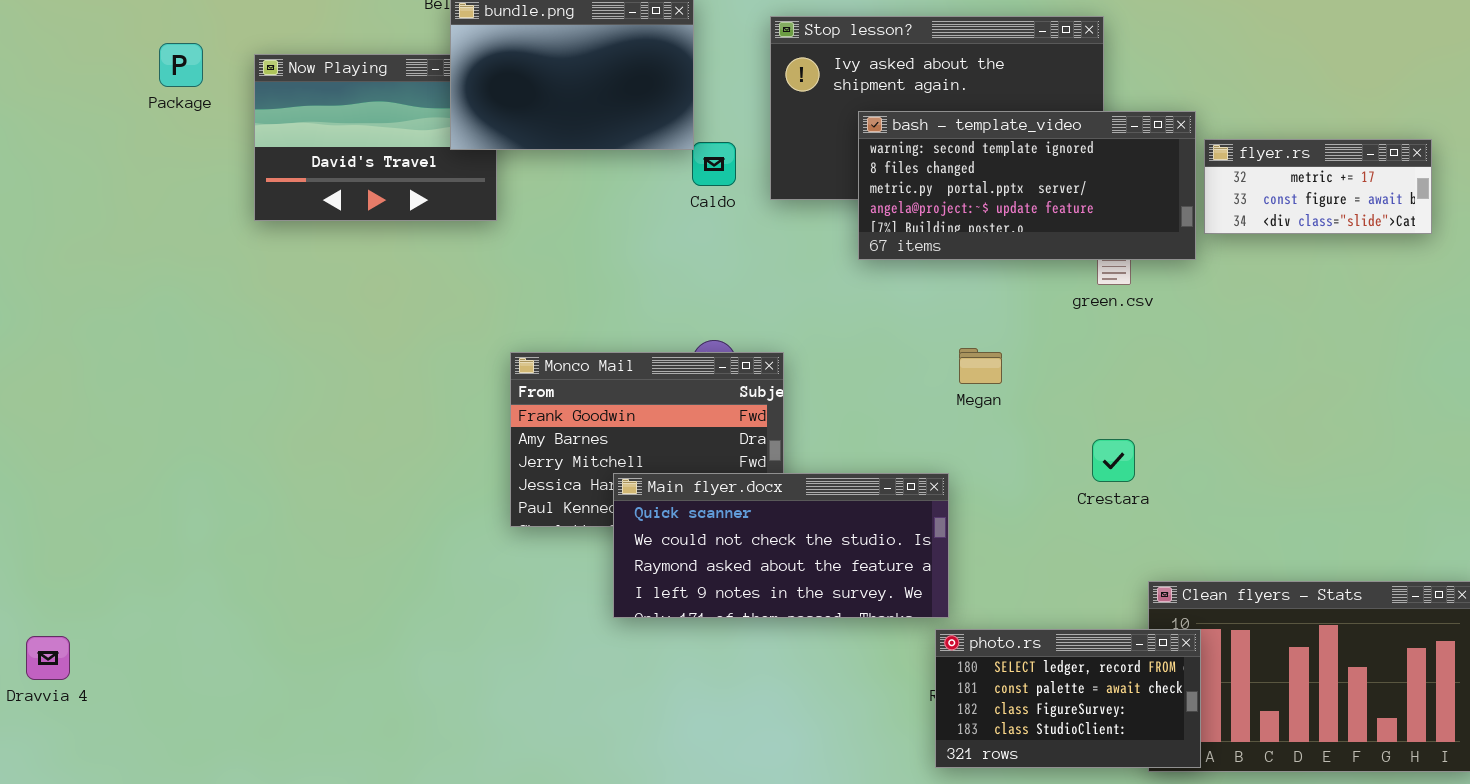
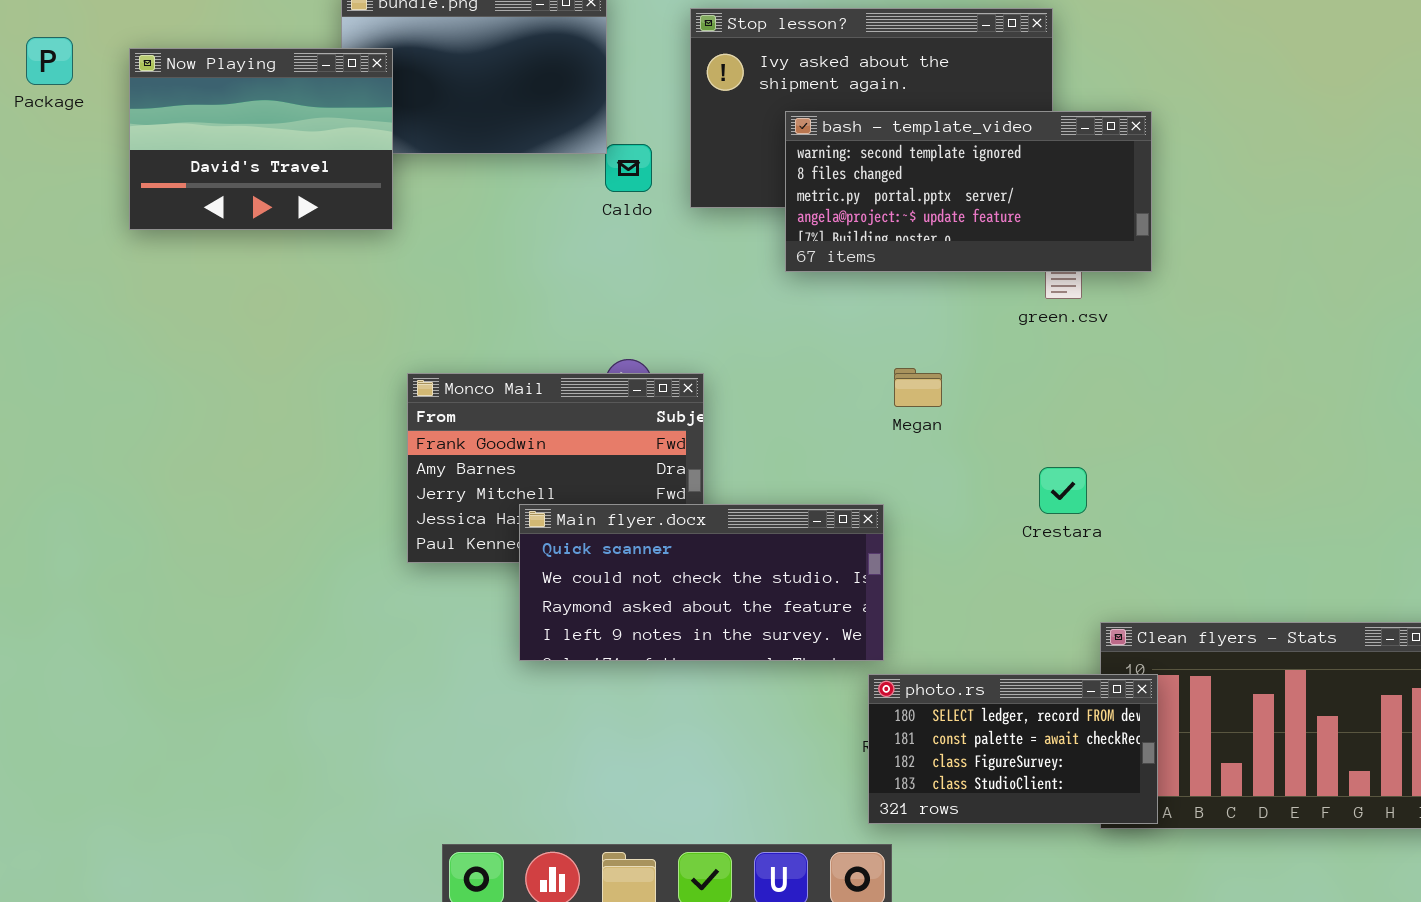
Now Playing: [254,54,497,221] -> [129,48,393,230], raised
flyer.rs: [1204,139,1432,234] -> none, closed

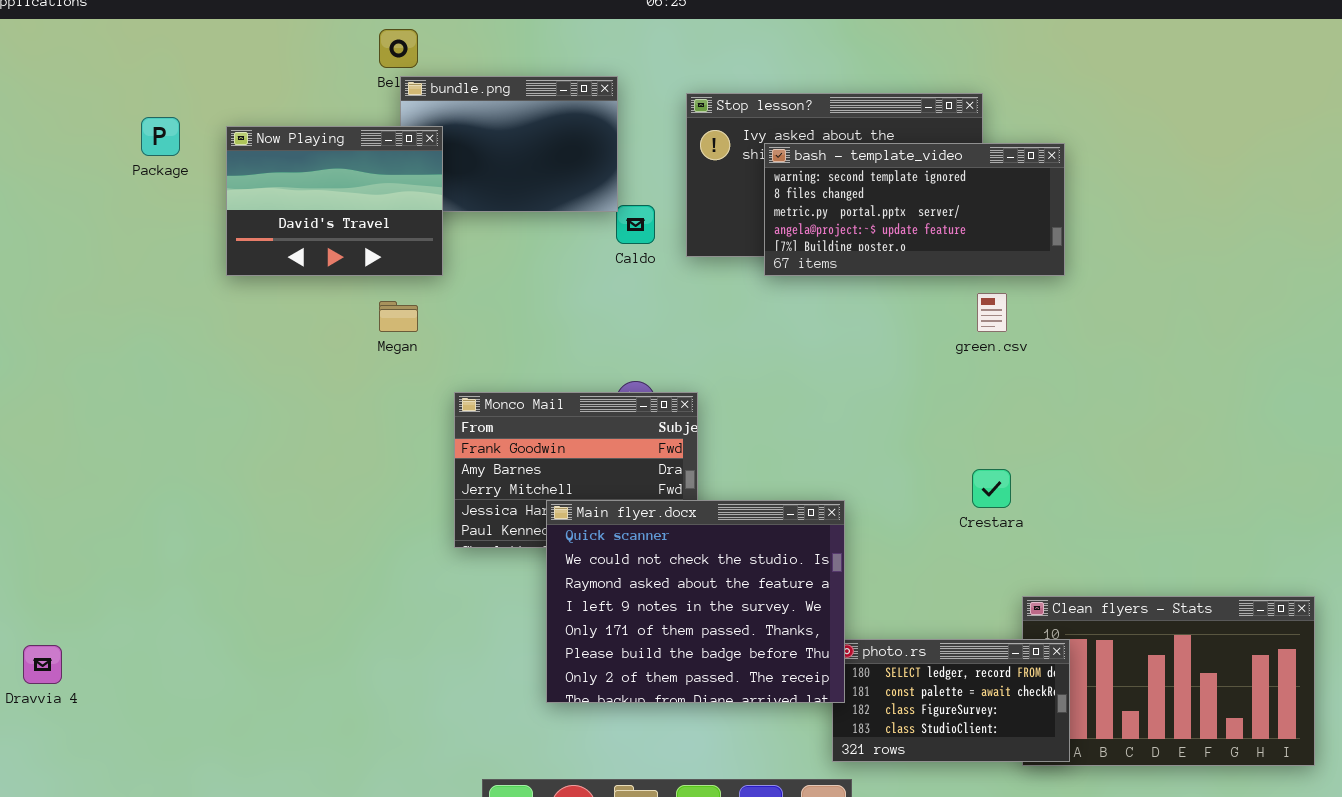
bash - template_video: [785,111,1152,272] -> [764,143,1065,276], moved
Megan: [894,368,942,407] -> [379,301,418,332], moved
Main flyer.docx: [519,504,884,661] -> [546,500,845,703], resized

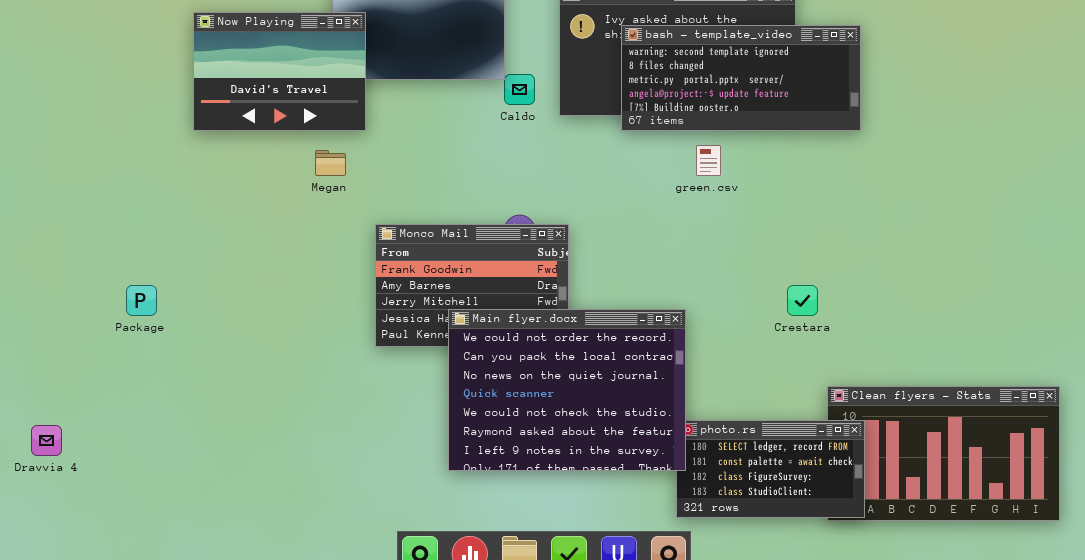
Package: [141,117,180,156] -> [126,285,157,316], moved
green.csv: [977,293,1007,332] -> [696,145,721,176], moved
Main flyer.docx: [546,500,845,703] -> [448,309,686,471], scrolled up 3 rows

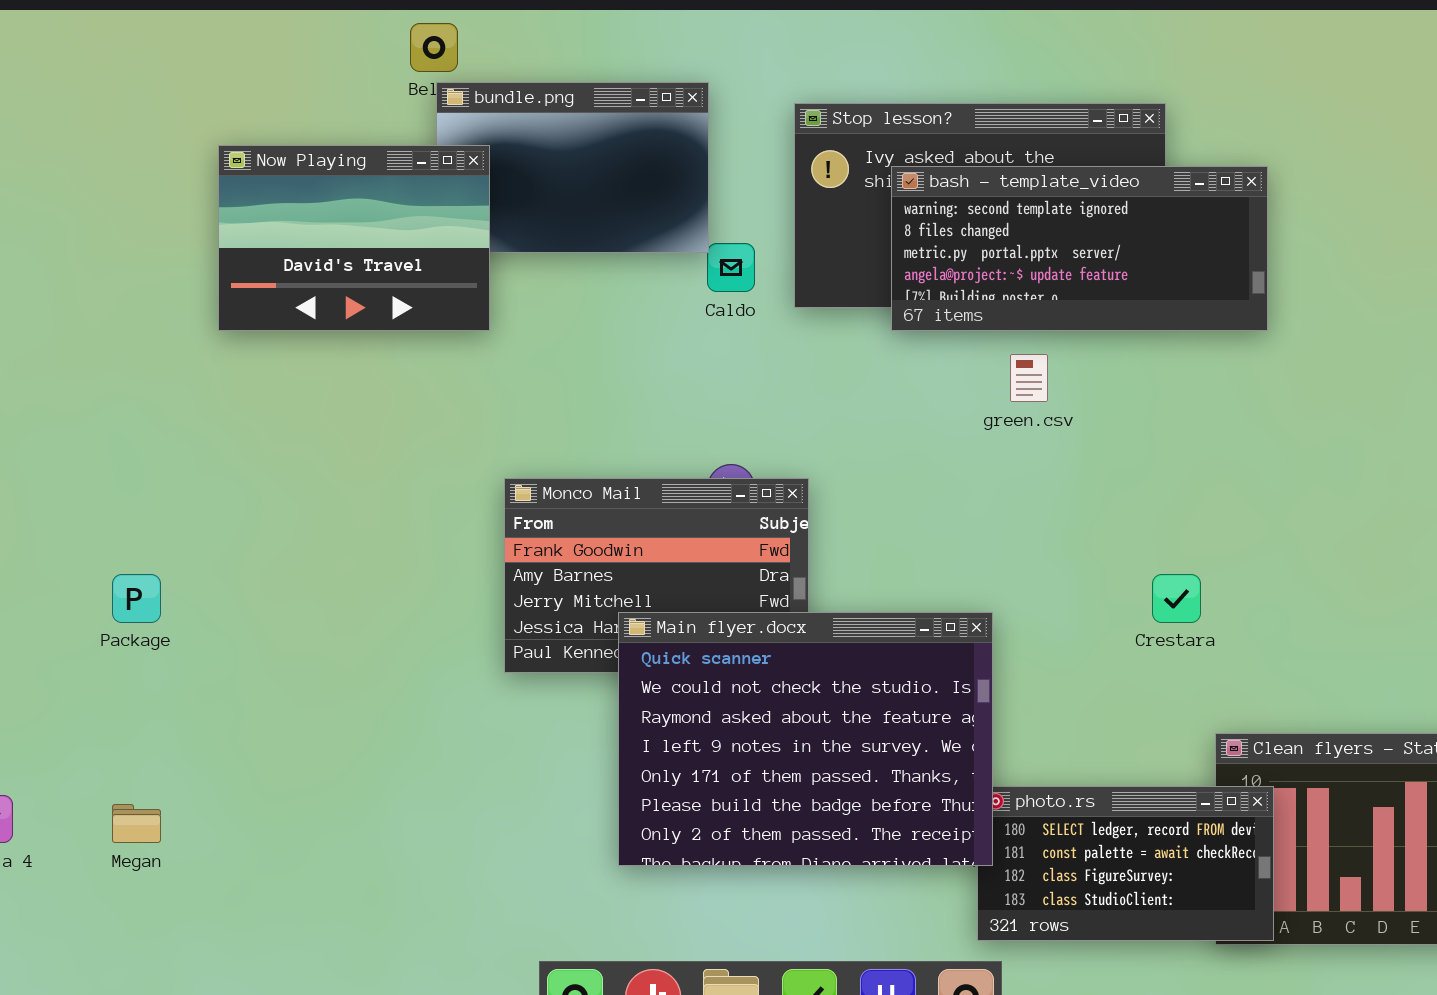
Megan: [315,150,346,176] -> [112,804,161,843], moved
Main flyer.docx: [448,309,686,471] -> [618,612,993,866], scrolled down 3 rows

